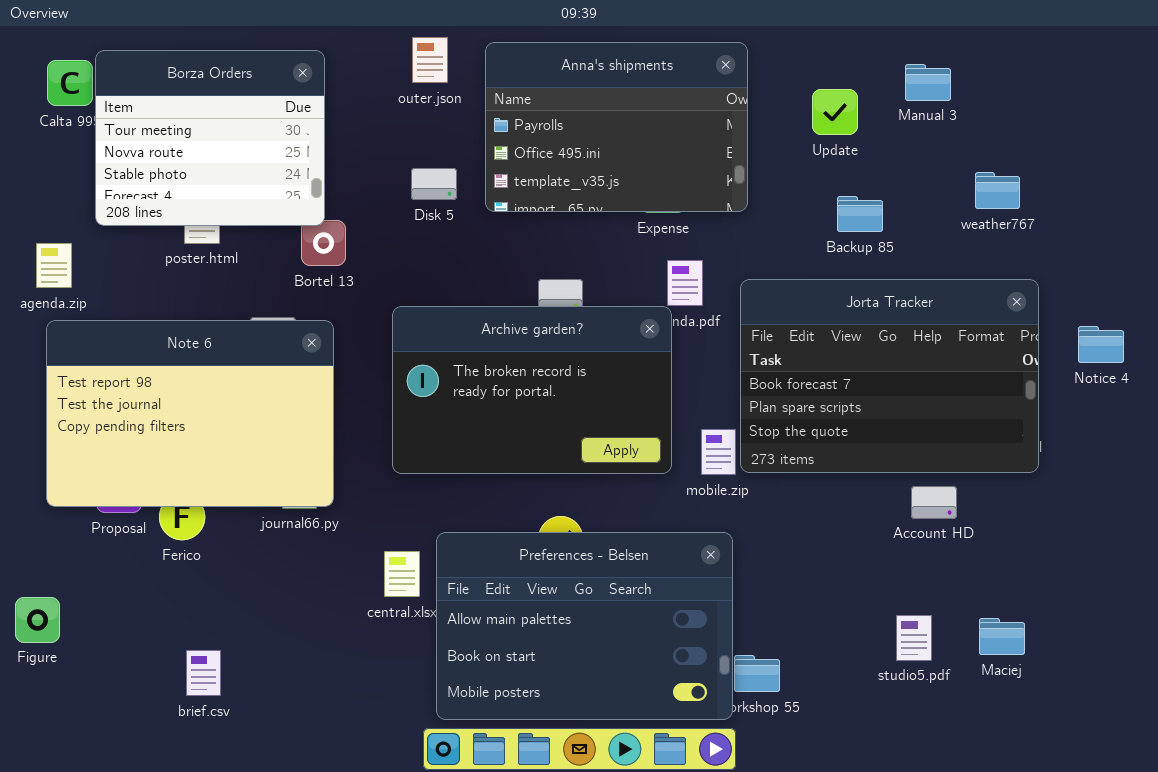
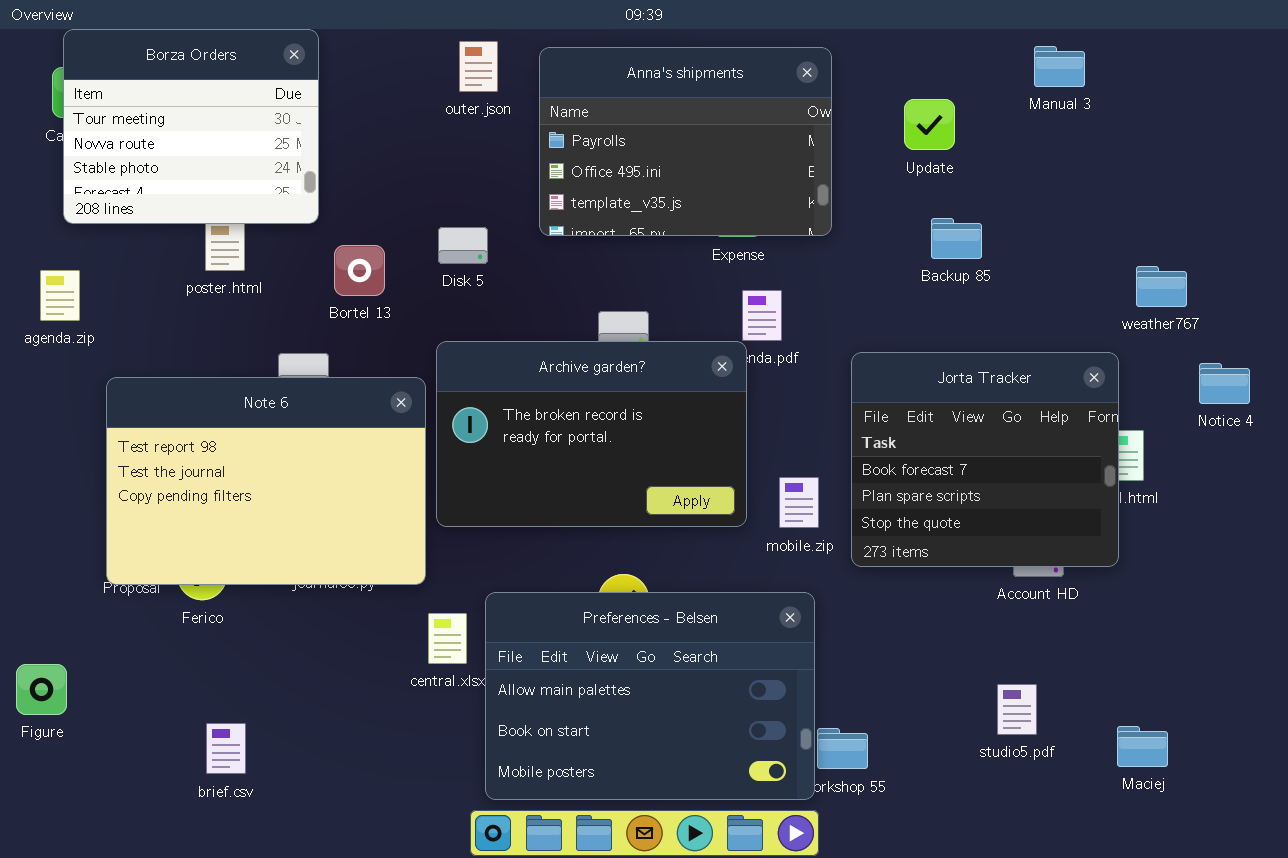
Borza Orders: [95,50,325,226] -> [63,29,319,224], moved
Manual 3: [905,64,951,101] -> [1034,46,1085,87], moved
Disk 5: [411,168,457,200] -> [438,227,488,264], moved
weather767: [975,172,1020,209] -> [1136,266,1187,307], moved
Jorta Tracker: [740,279,1039,473] -> [851,352,1119,567], moved, resized
Note 6: [46,320,334,507] -> [106,377,426,585], moved
Maciej: [979,618,1025,655] -> [1117,726,1168,767], moved

